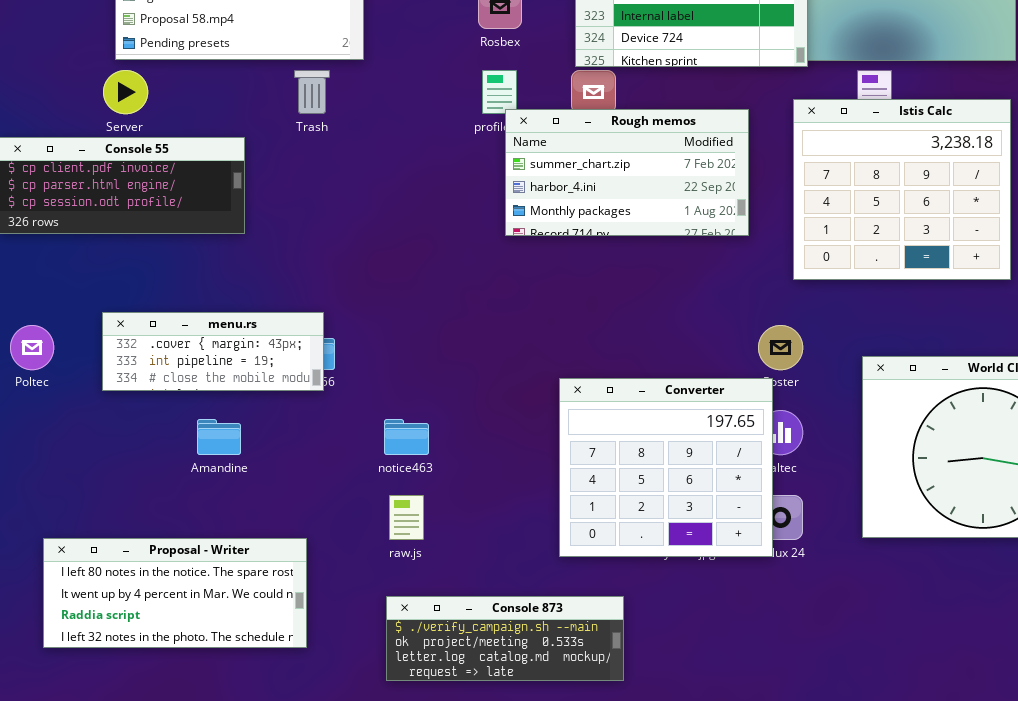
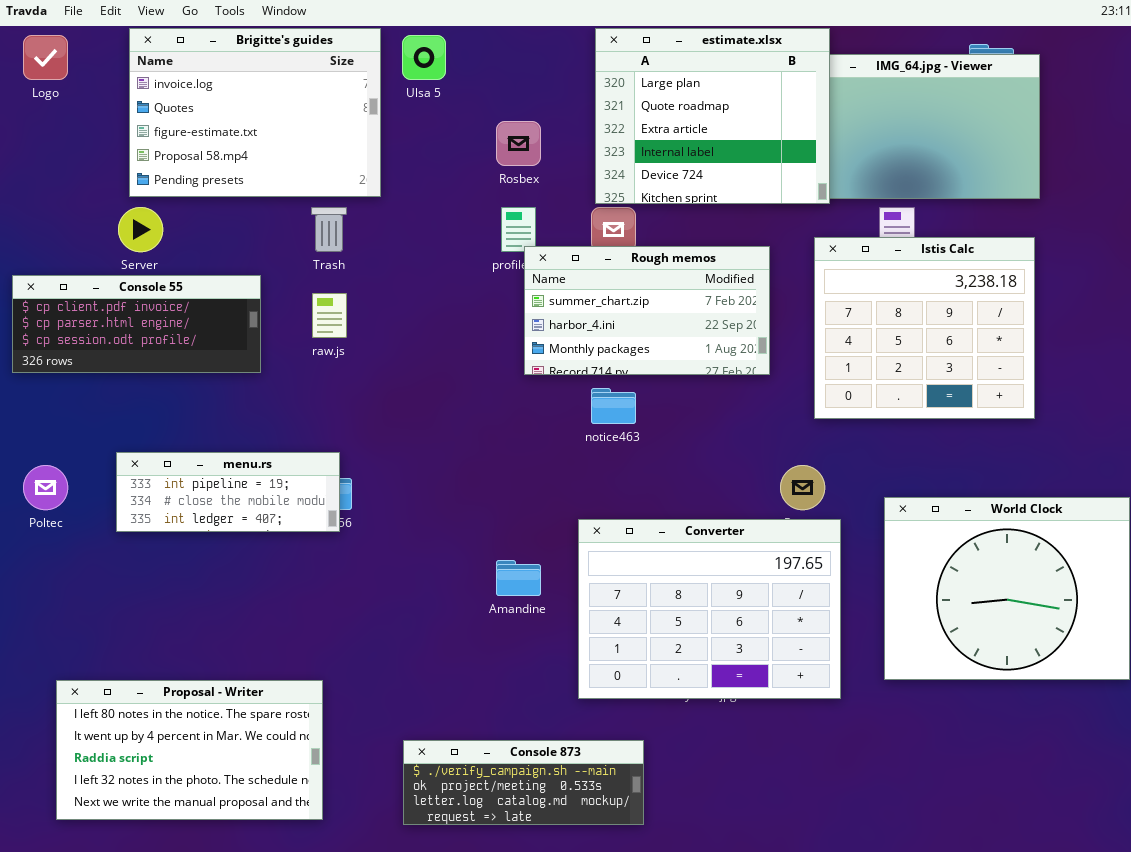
menu.rs: [102,312,324,391] -> [116,452,340,532], scrolled down 1 row
Converter: [559,378,773,557] -> [578,519,841,699], resized
Amandine: [197,419,241,455] -> [496,560,541,596], moved
notice463: [384,419,429,455] -> [591,388,636,424], moved
raw.js: [389,495,424,540] -> [312,293,347,338], moved
Proposal - Writer: [43,538,307,648] -> [56,680,323,820], resized

